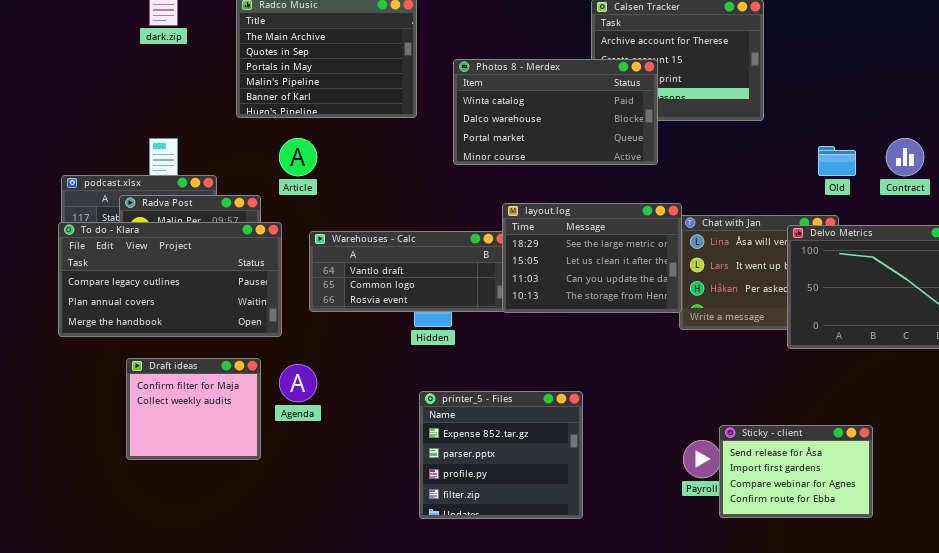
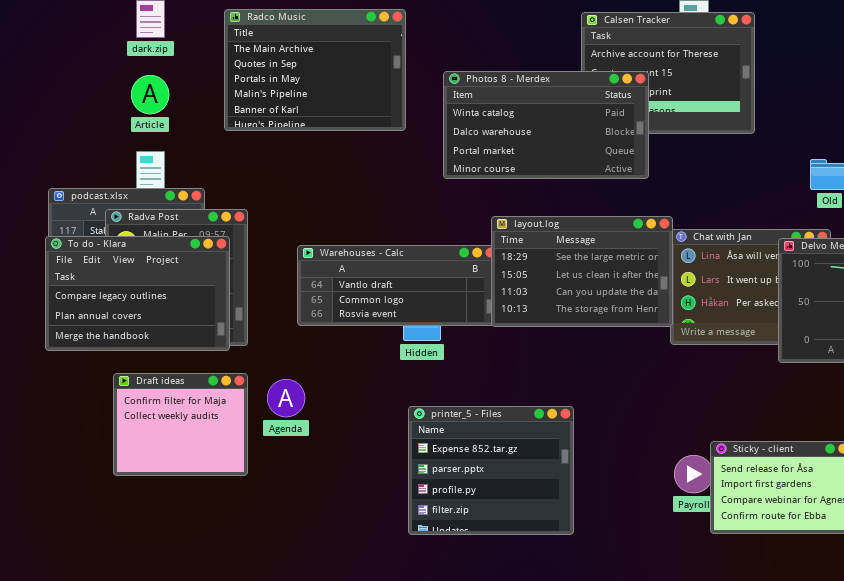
Article: [279,138,317,176] -> [131,75,169,114], moved
To do - Klara: [58,222,282,337] -> [45,236,230,351], resized

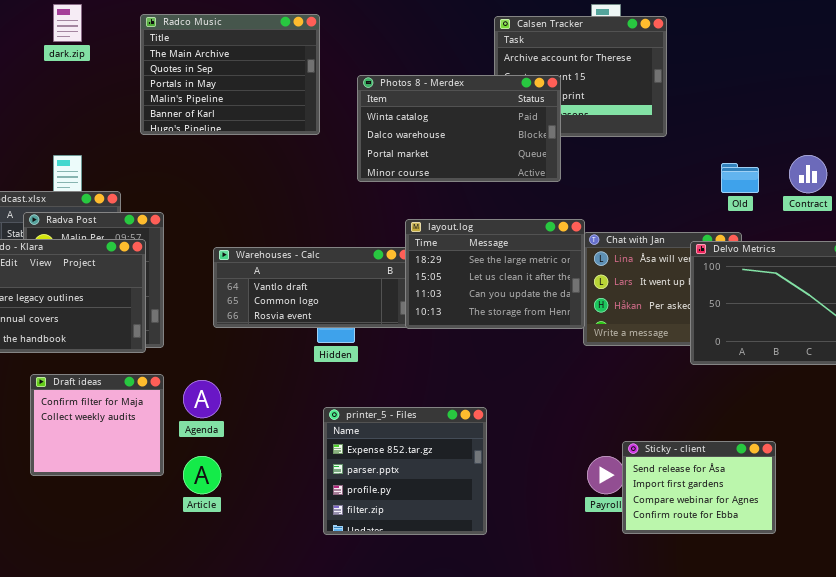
Article: [131,75,169,114] -> [183,456,221,494], moved

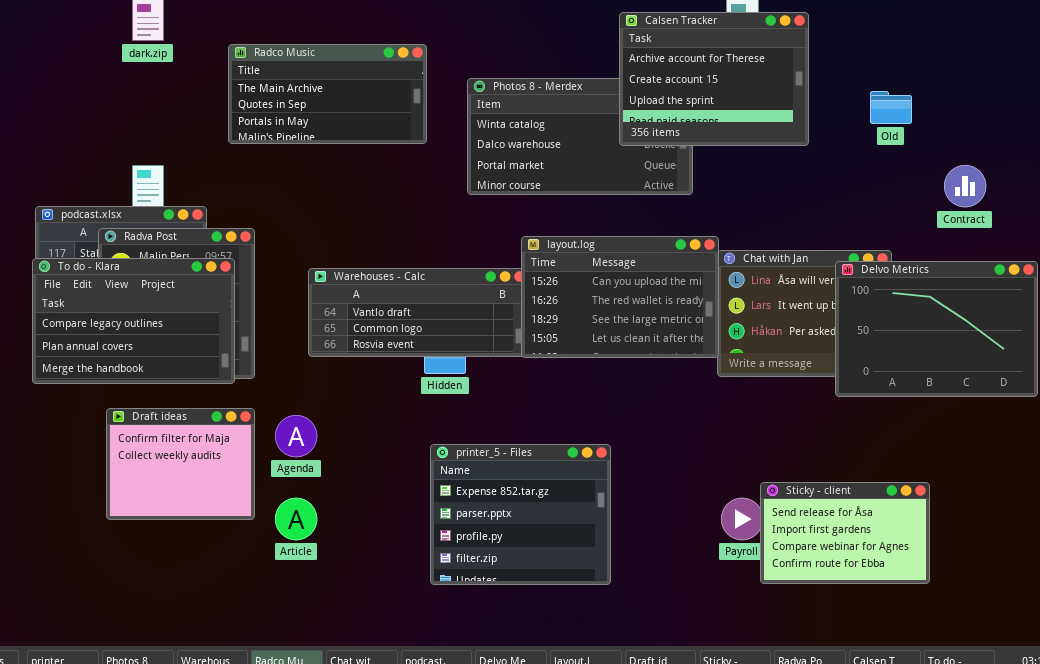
Radco Music: [140,14,320,135] -> [228,44,427,144], resized
Calsen Tracker: [494,16,667,137] -> [619,12,809,146], raised
Old: [721,163,759,193] -> [870,91,912,124], moved
layout.log: [405,219,585,329] -> [521,236,719,358], scrolled up 2 rows

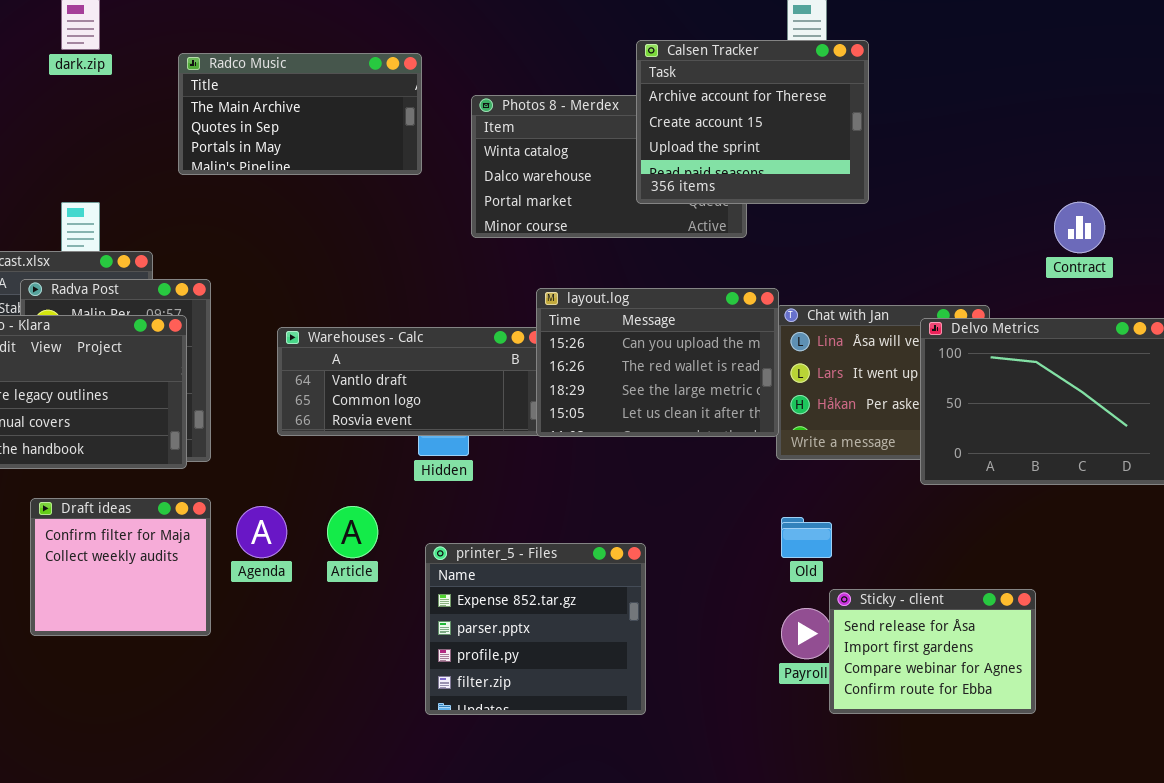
Calsen Tracker: [619,12,809,146] -> [636,40,869,204], moved
Old: [870,91,912,124] -> [781,517,832,558], moved
Article: [275,498,317,540] -> [327,506,378,558], moved

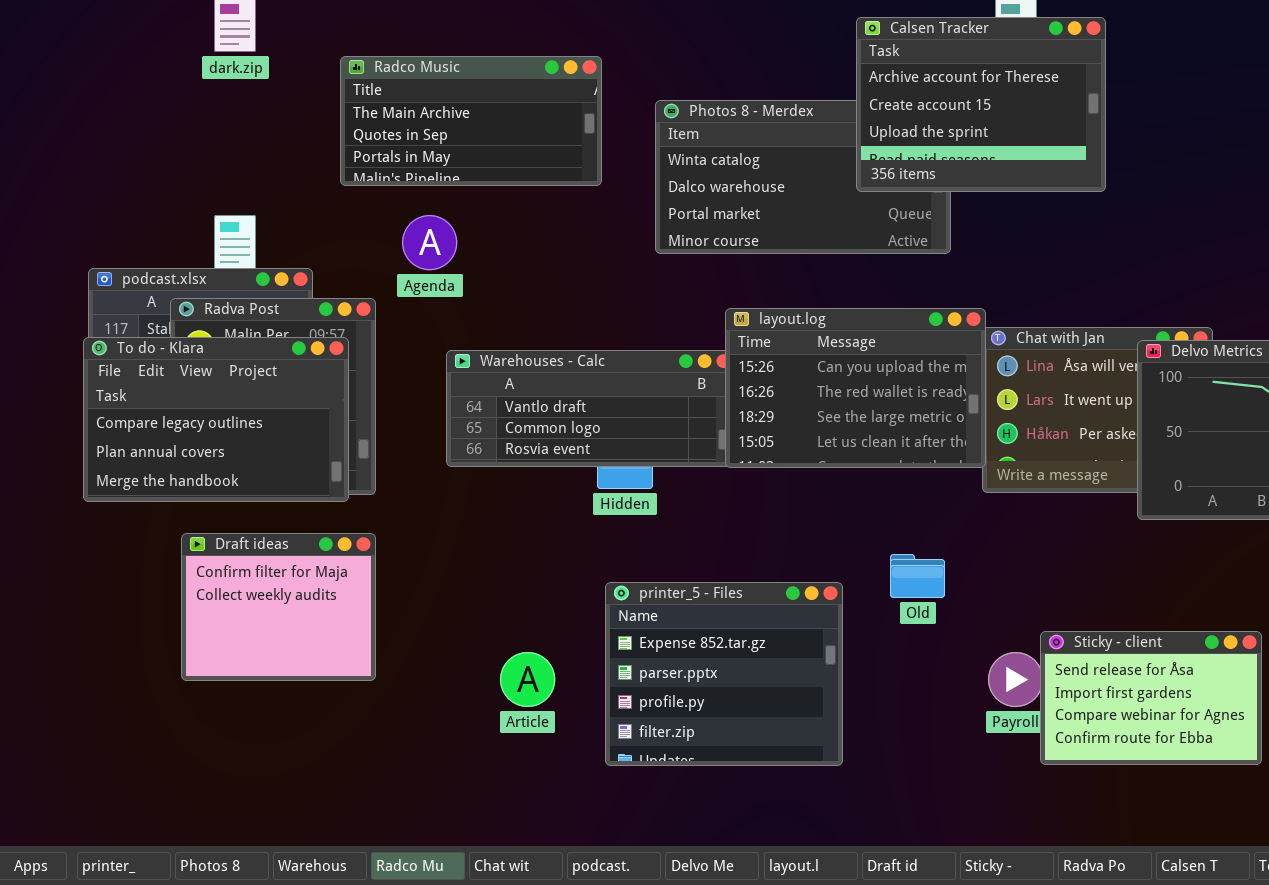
Calsen Tracker: [636,40,869,204] -> [856,17,1106,192], moved
Agenda: [236,506,287,558] -> [402,215,457,270], moved
Article: [327,506,378,558] -> [500,652,555,707], moved
Old: [781,517,832,558] -> [890,554,945,598], moved

